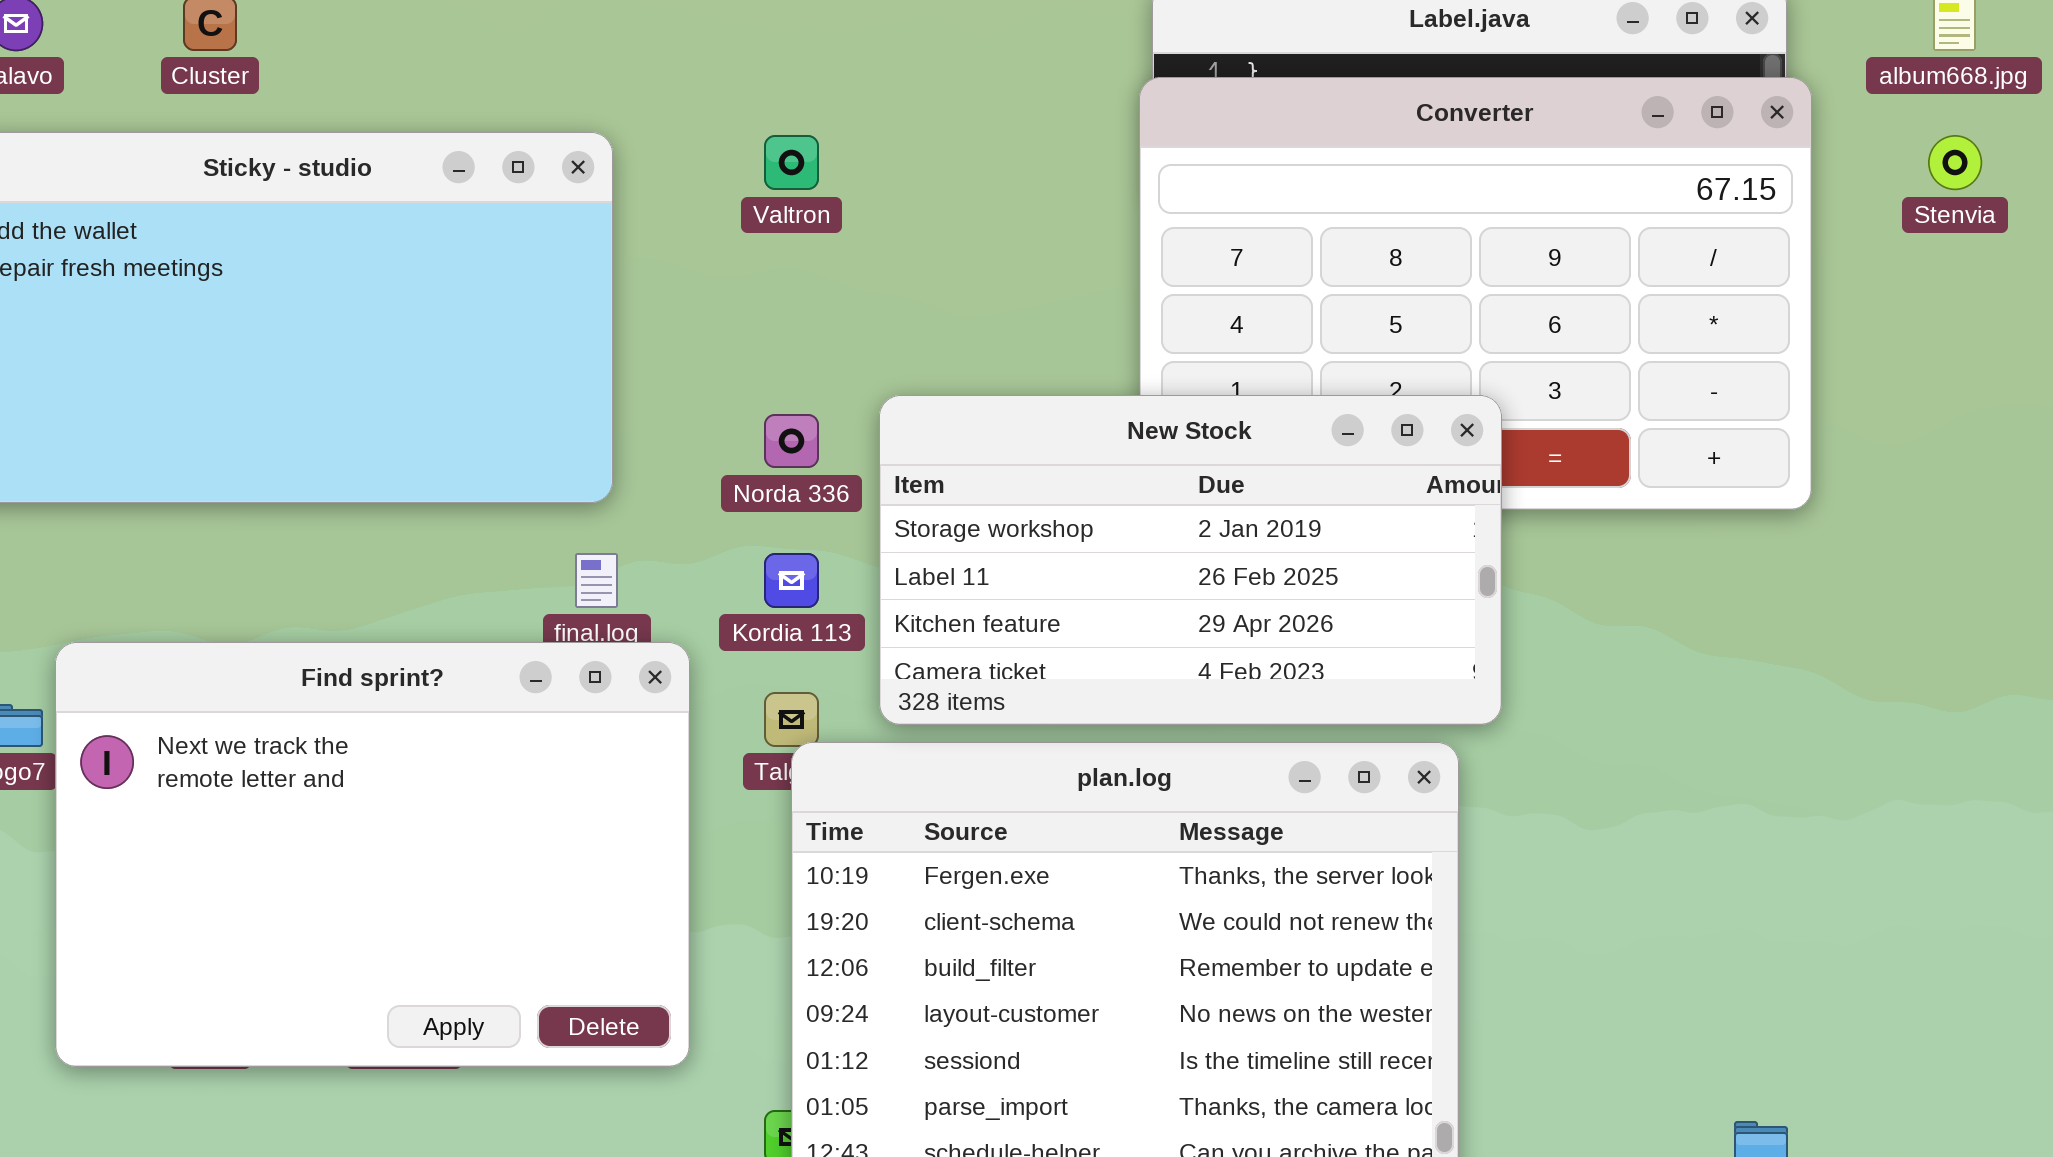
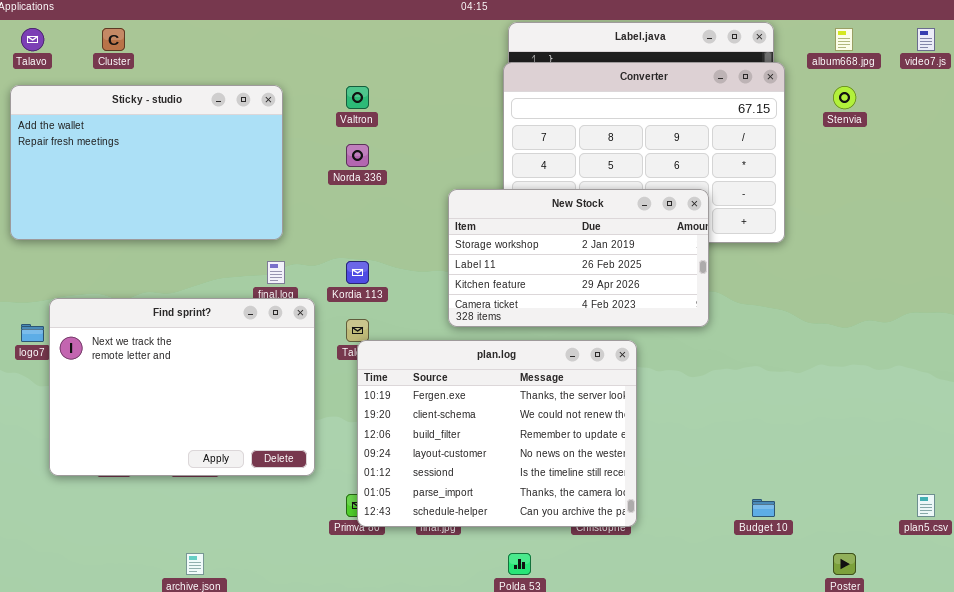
New Stock: [879,395,1502,725] -> [448,189,709,327], moved
Norda 336: [764,414,819,468] -> [346,144,369,167], moved

